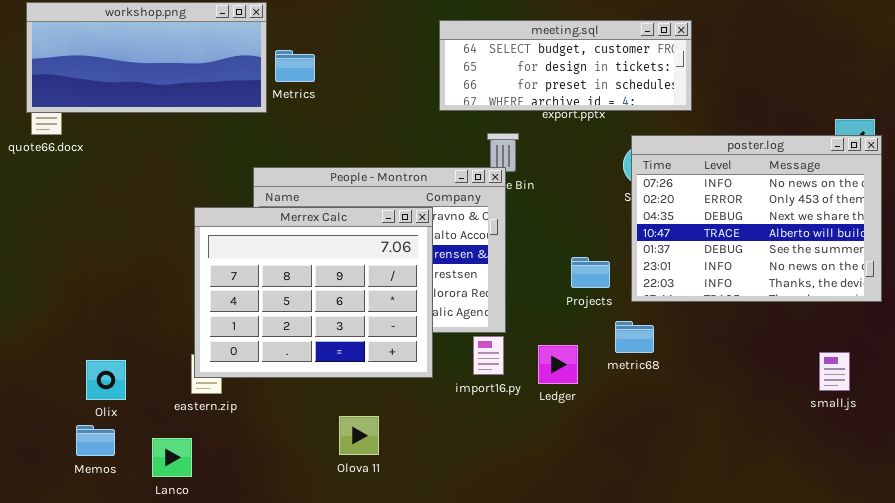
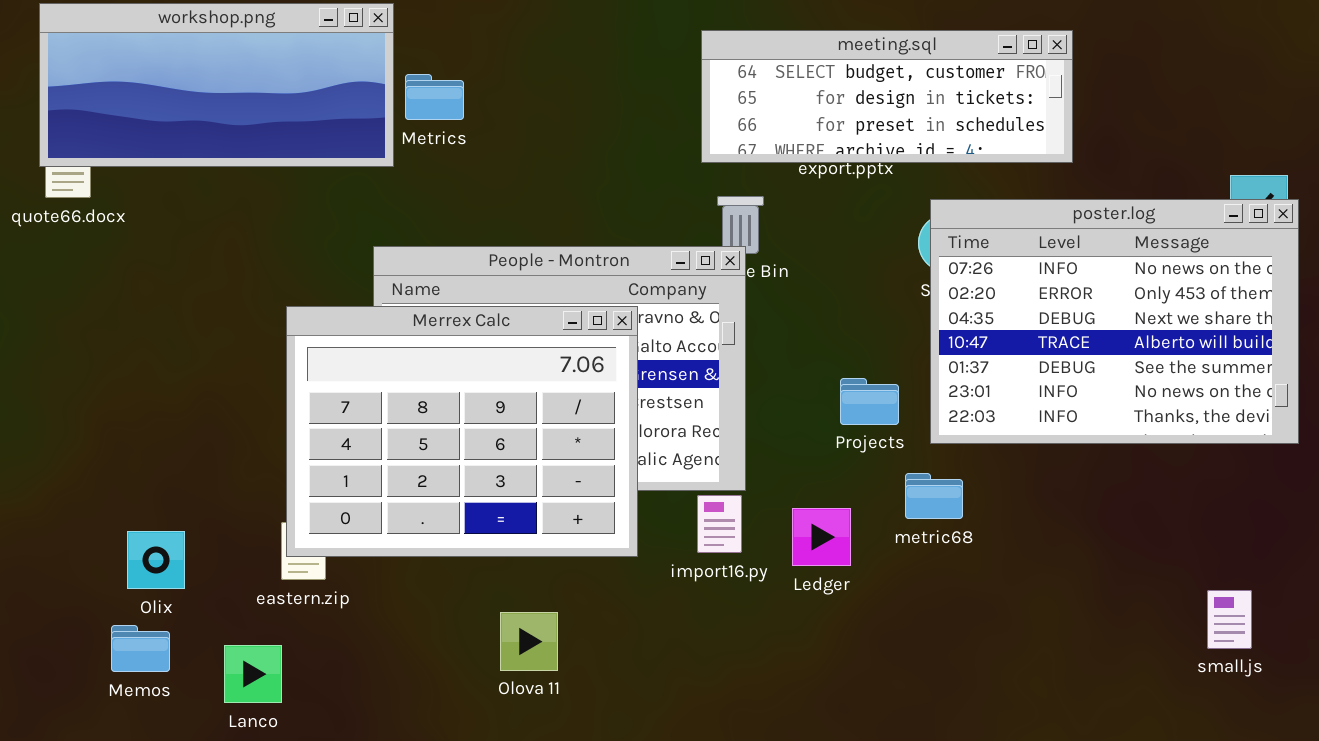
meeting.sql: [439,20,692,111] -> [701,30,1073,163], moved
small.js: [819,352,850,391] -> [1207,590,1252,649], moved

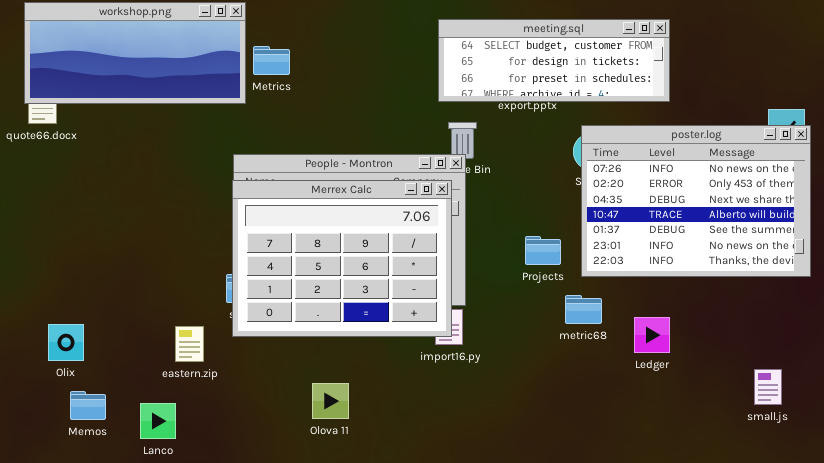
Merrex Calc: [286,306,638,557] -> [232,180,452,337], moved
Ledger: [792,508,851,566] -> [634,317,670,353], moved
Olix: [127,531,185,589] -> [48,324,84,361], moved

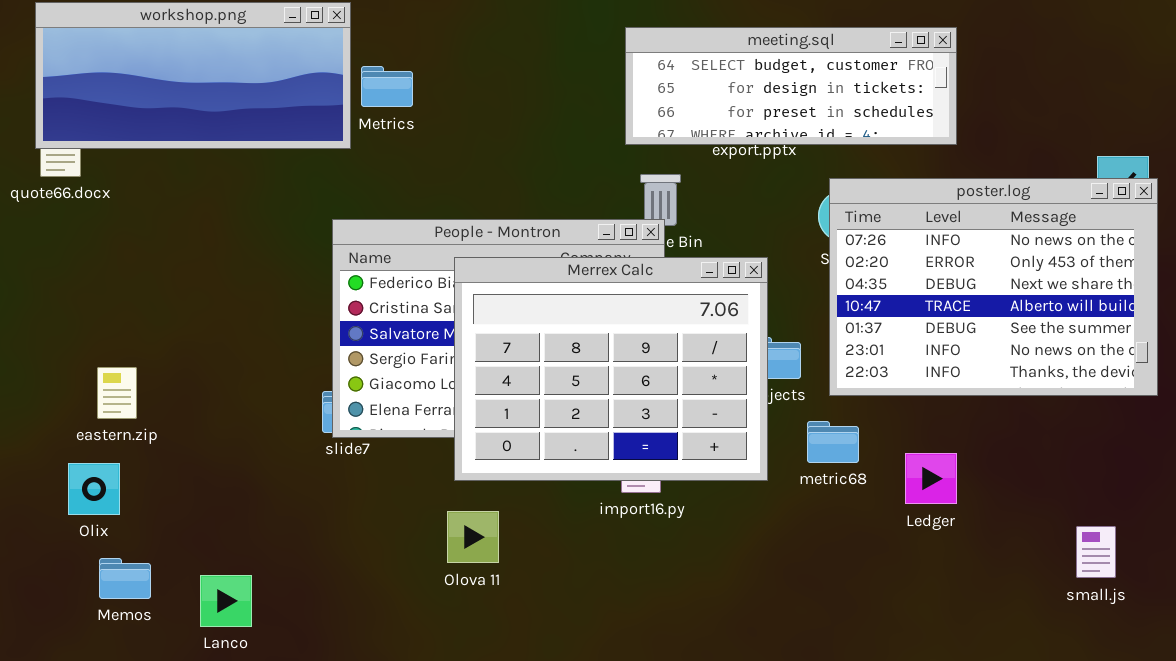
Merrex Calc: [232,180,452,337] -> [454,257,768,481], moved
eastern.zip: [175,326,204,362] -> [97,367,137,419], moved
Olova 11: [312,383,349,419] -> [447,511,499,563], moved

